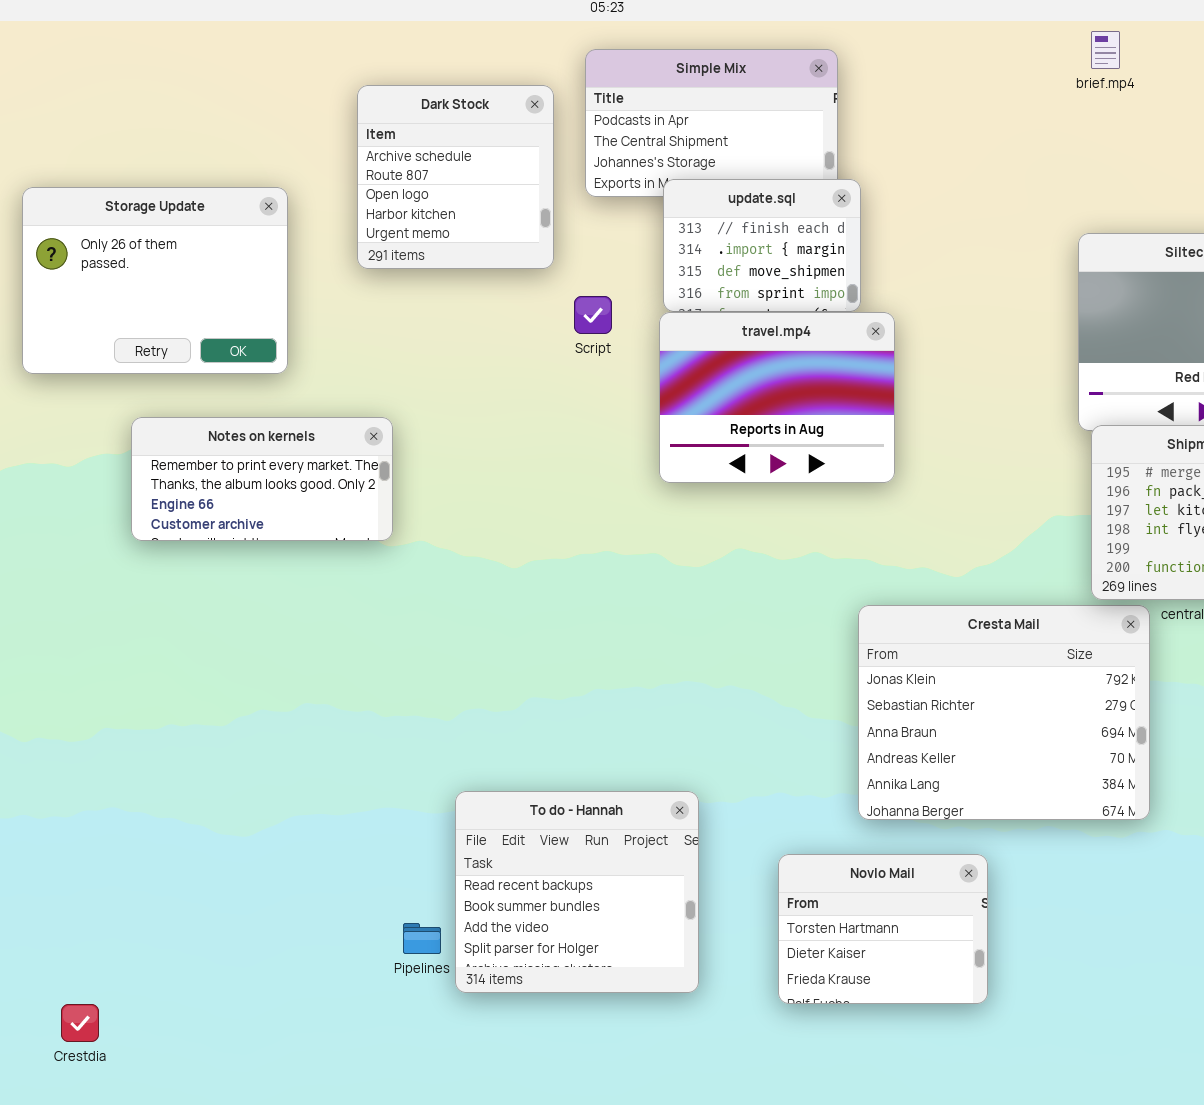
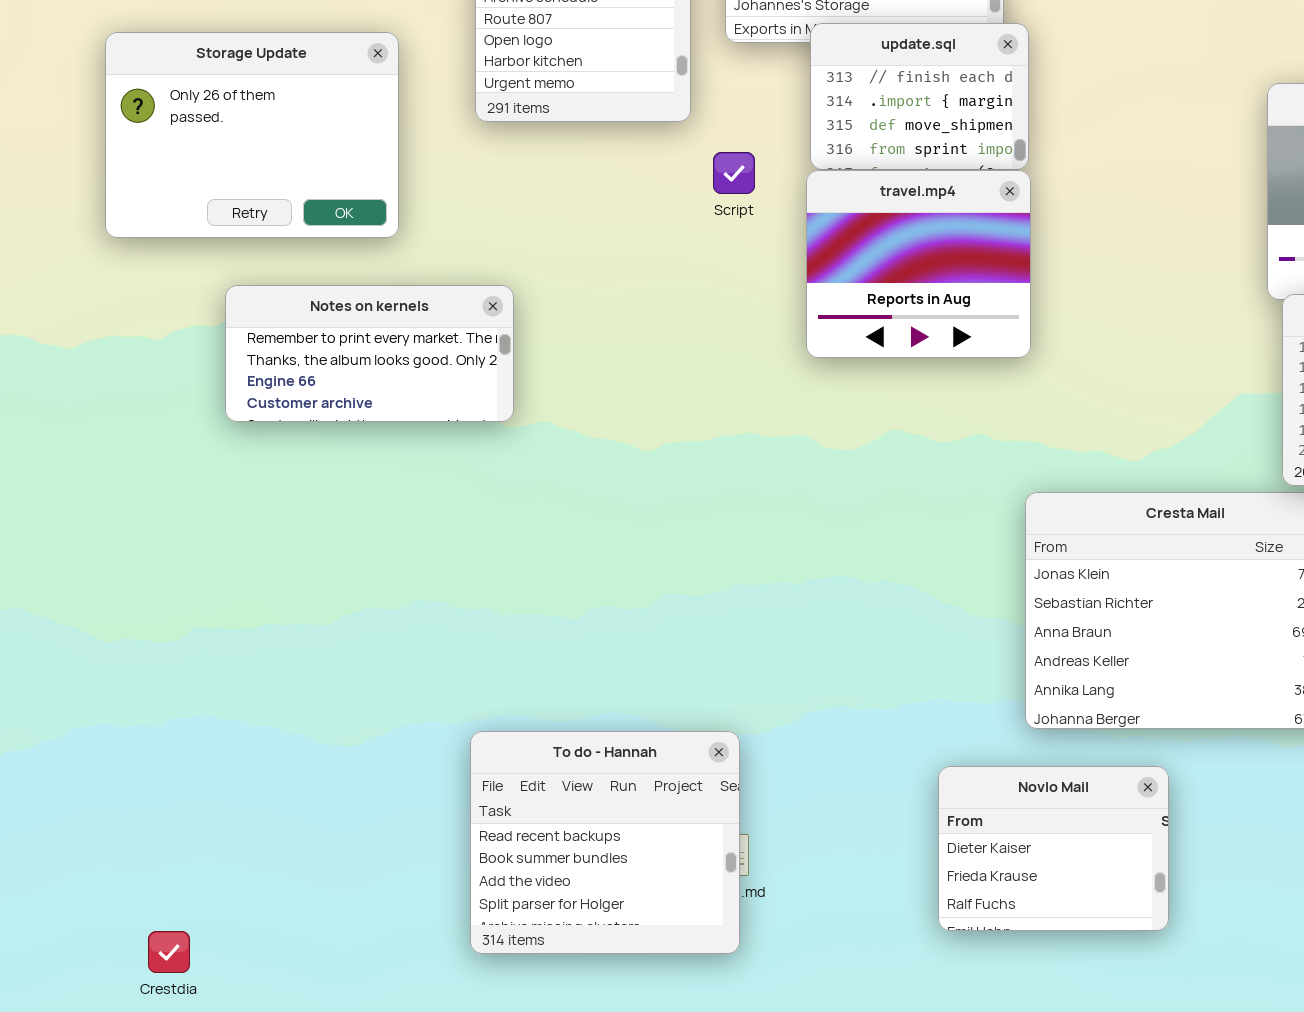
travel.mp4: [659,312,895,483] -> [806,170,1031,358], resized
To do - Hannah: [455,791,699,993] -> [470,731,740,954], moved
Novlo Mail: [778,854,988,1004] -> [938,766,1169,931], scrolled down 1 row

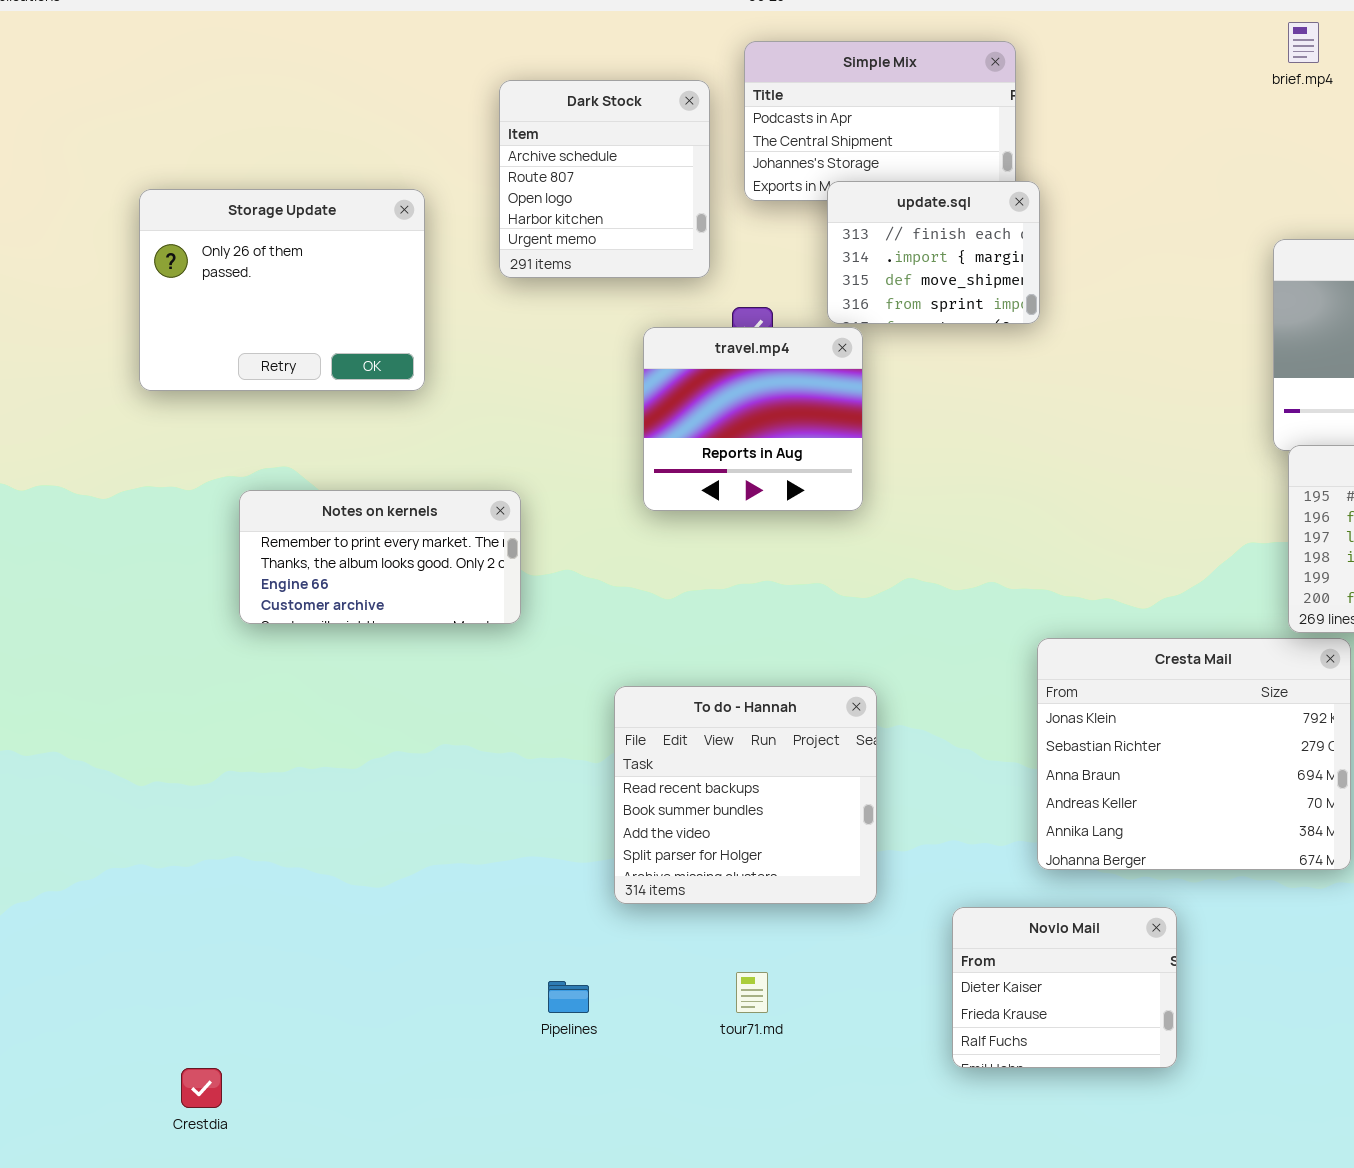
travel.mp4: [806,170,1031,358] -> [643,327,863,511], moved
Notes on kernels: [225,285,514,422] -> [239,490,521,624], moved
To do - Hannah: [470,731,740,954] -> [614,686,877,904], moved

